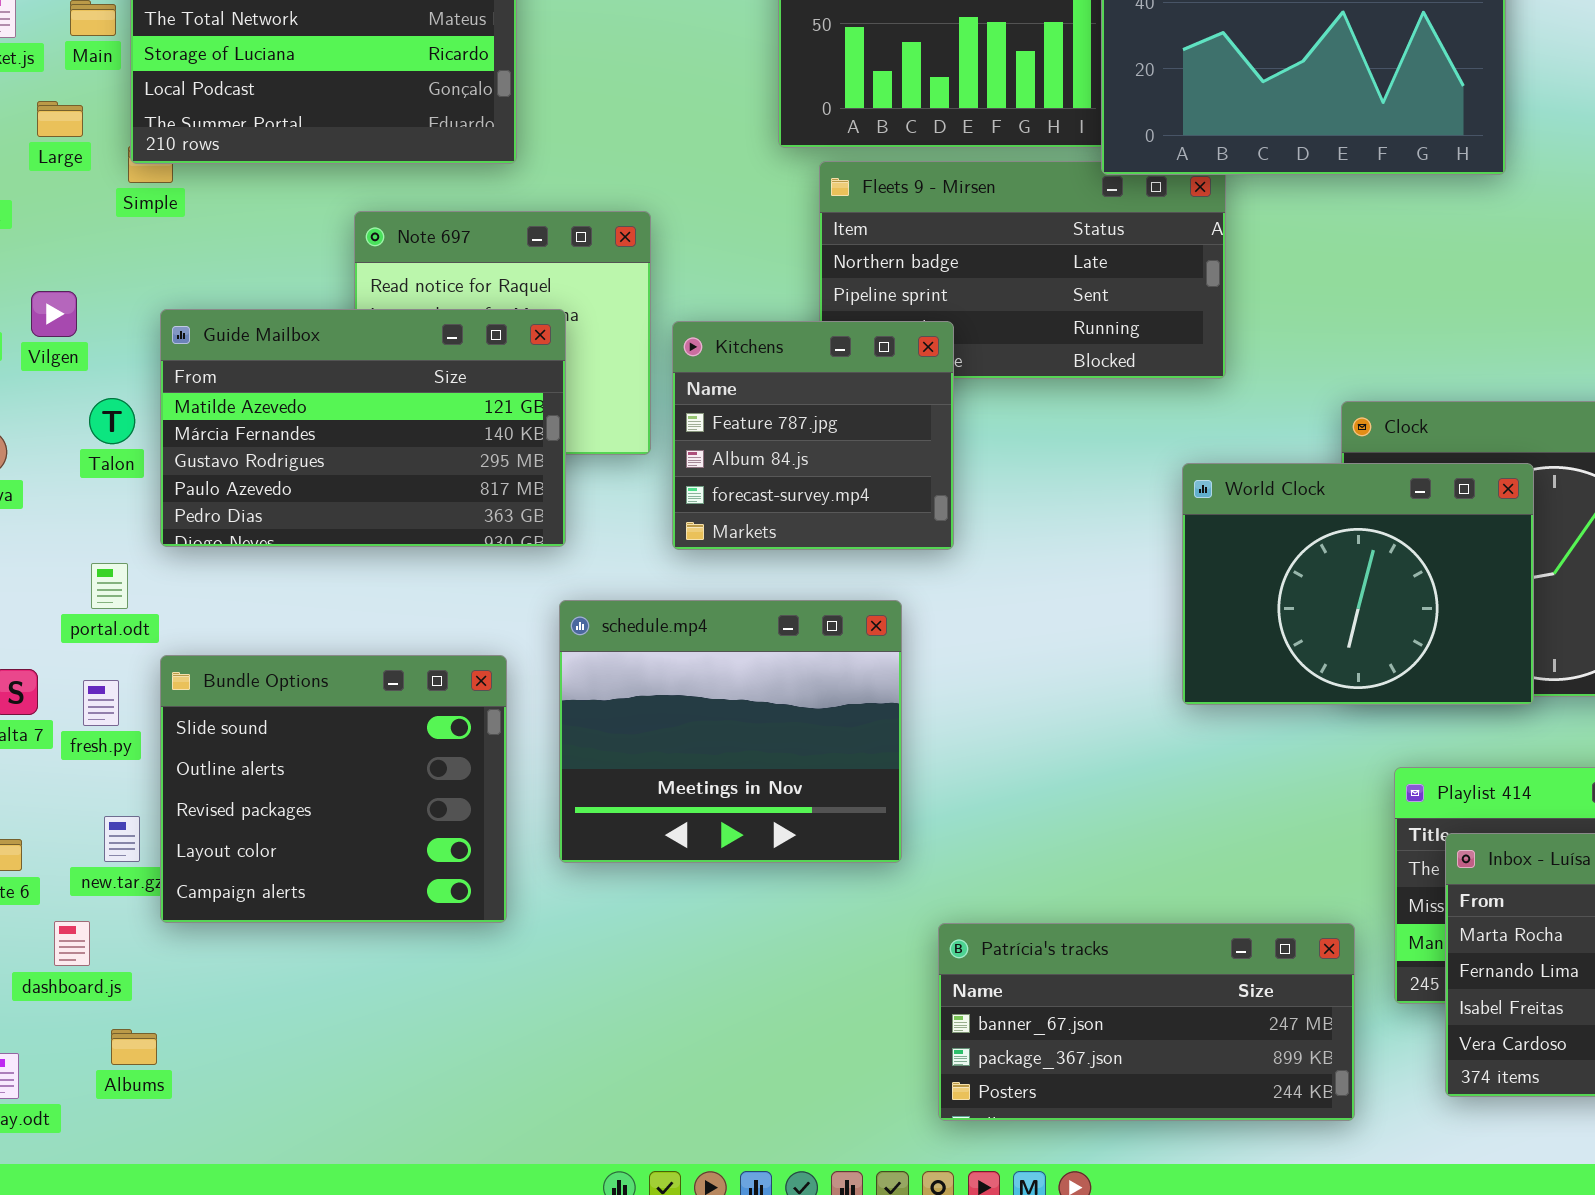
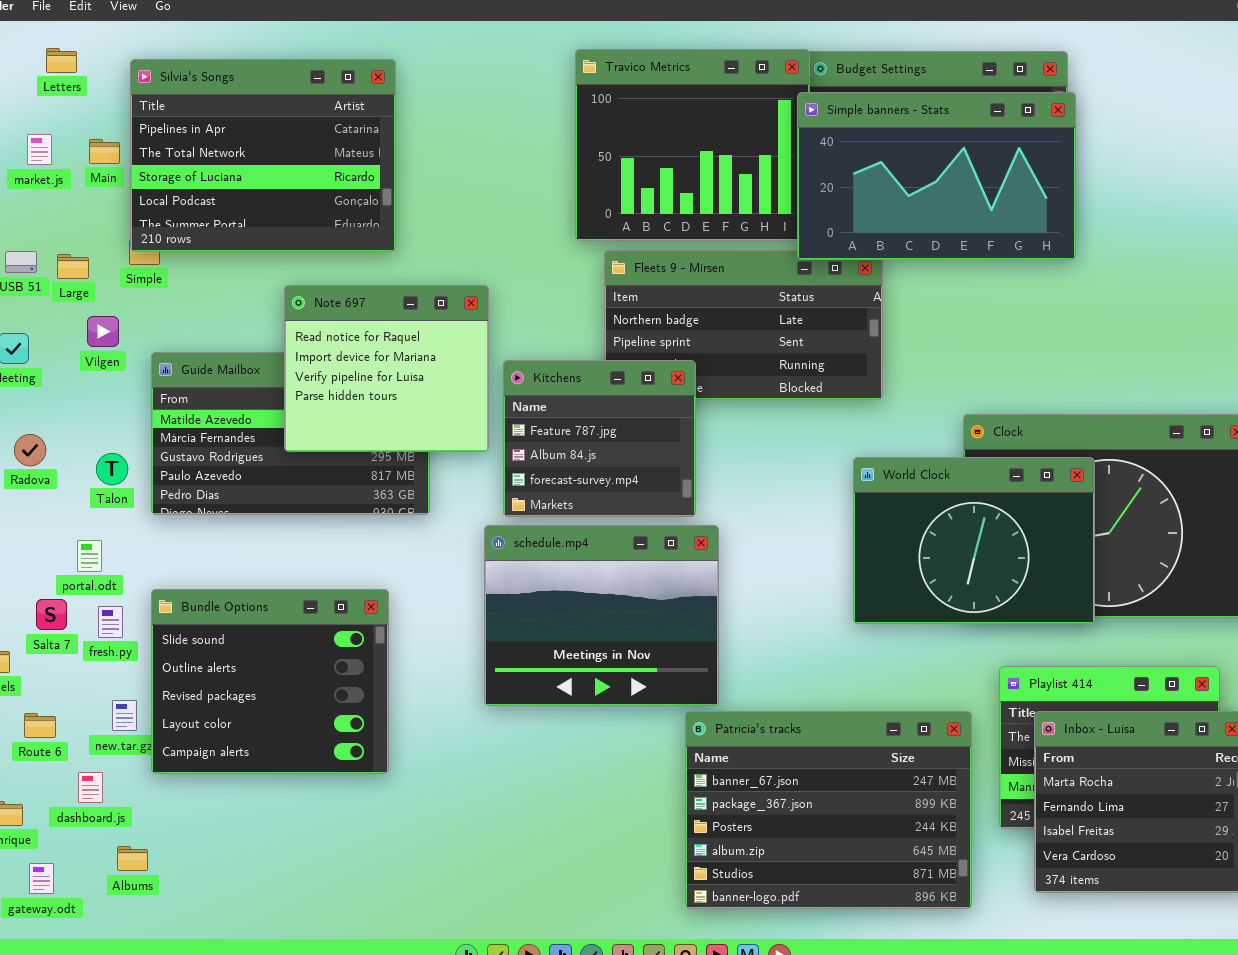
Large: [37,101,83,137] -> [57,254,89,279], moved
Note 697: [354,211,651,455] -> [284,285,489,452], raised
Vilgen: [31,291,77,337] -> [87,316,119,347], moved
Talon: [89,398,135,444] -> [96,453,128,485], moved
portal.odt: [91,563,128,609] -> [77,540,102,572], moved
schedule.mp4: [559,600,902,863] -> [484,525,719,706], moved
Patrícia's tracks: [938,923,1355,1121] -> [685,711,972,909], resized

